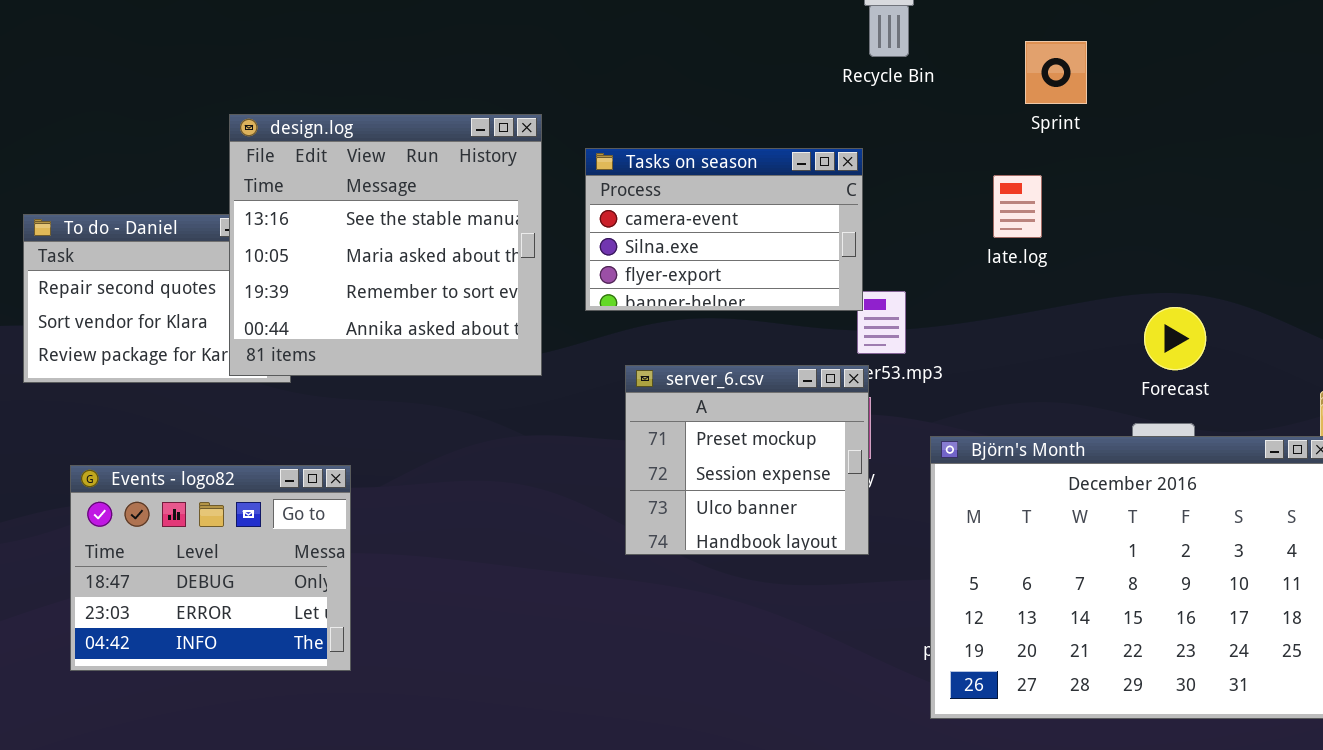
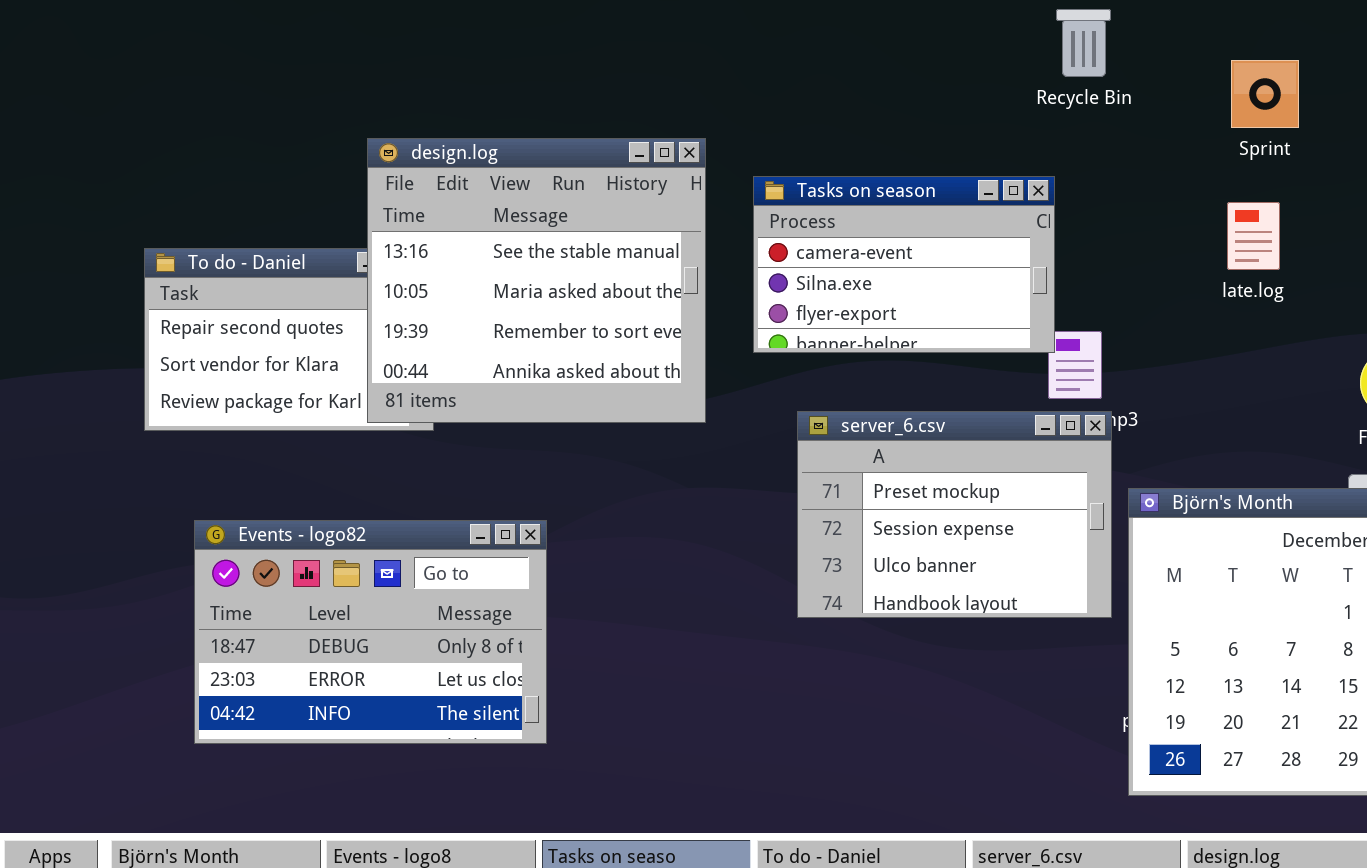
late.log: [993,175,1042,238] -> [1227,202,1280,270], moved
server_6.csv: [625,365,869,555] -> [797,411,1112,618], resized
Events - logo82: [70,465,351,671] -> [194,520,547,744], resized

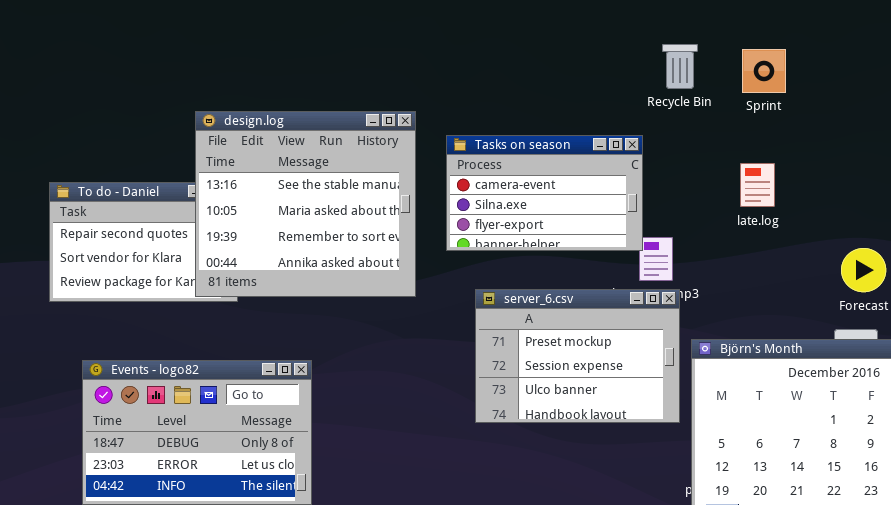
Recycle Bin: [1056,9,1111,77] -> [662,44,698,89], moved
Sprint: [1231,60,1299,128] -> [742,49,786,93], moved
late.log: [1227,202,1280,270] -> [740,163,775,207], moved

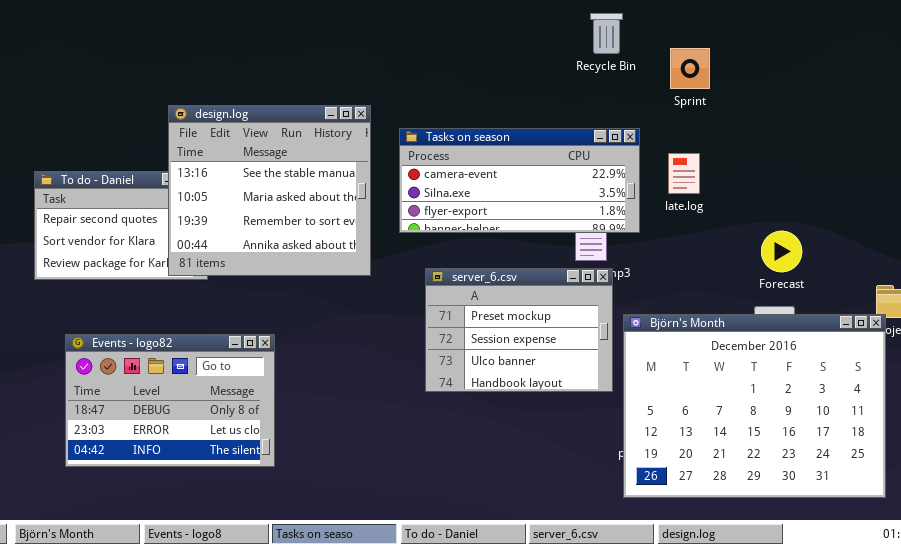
Recycle Bin: [662,44,698,89] -> [590,13,623,54], moved
Tasks on season: [446,135,643,251] -> [399,128,640,233], resized

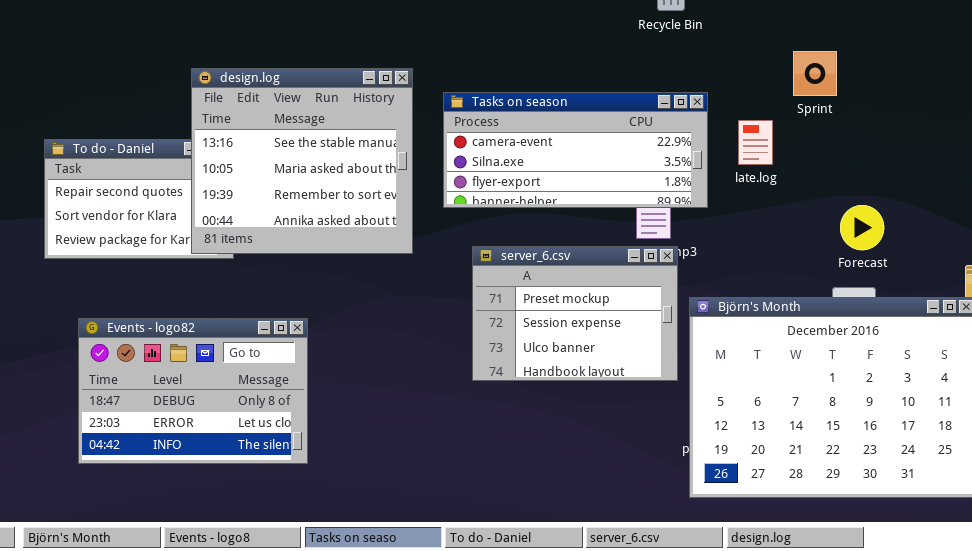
Sprint: [670,48,710,89] -> [793,51,837,96], moved

